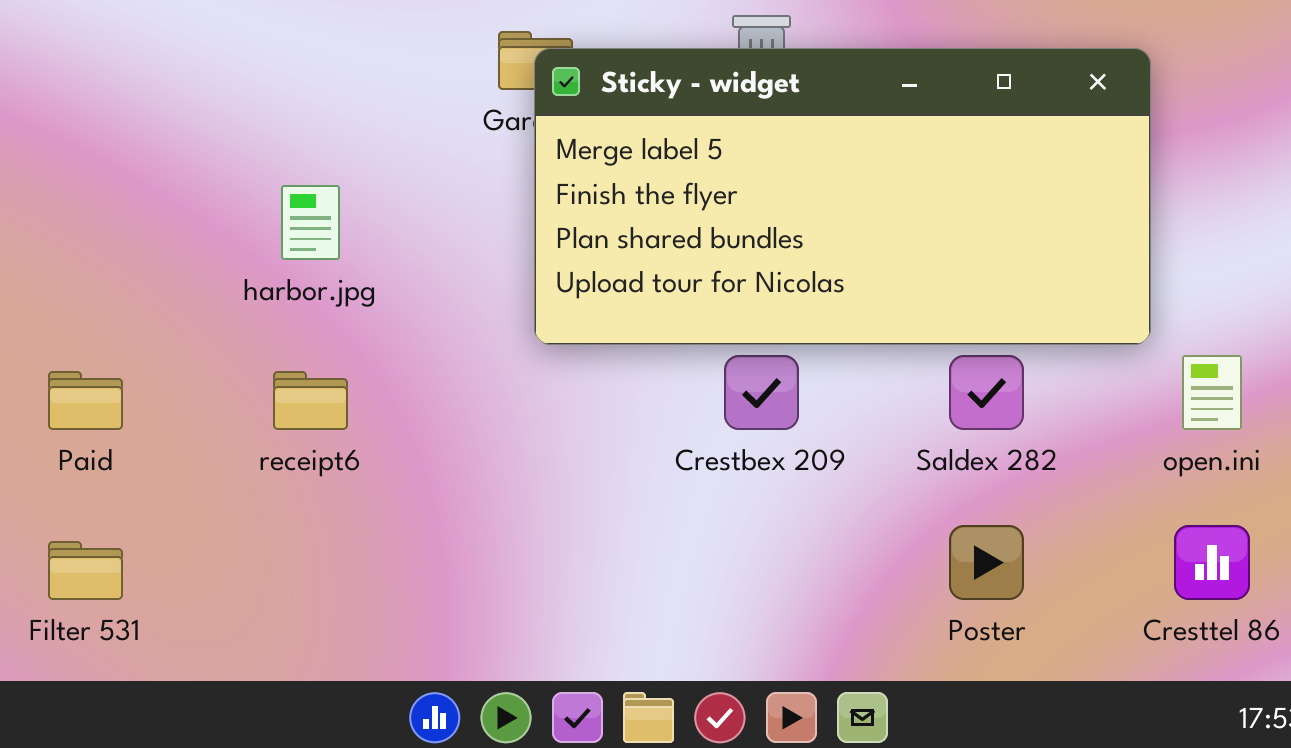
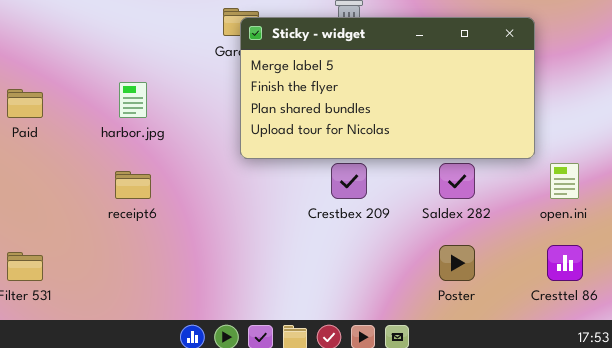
Paid: [48,371,123,430] -> [7,89,43,118], moved

